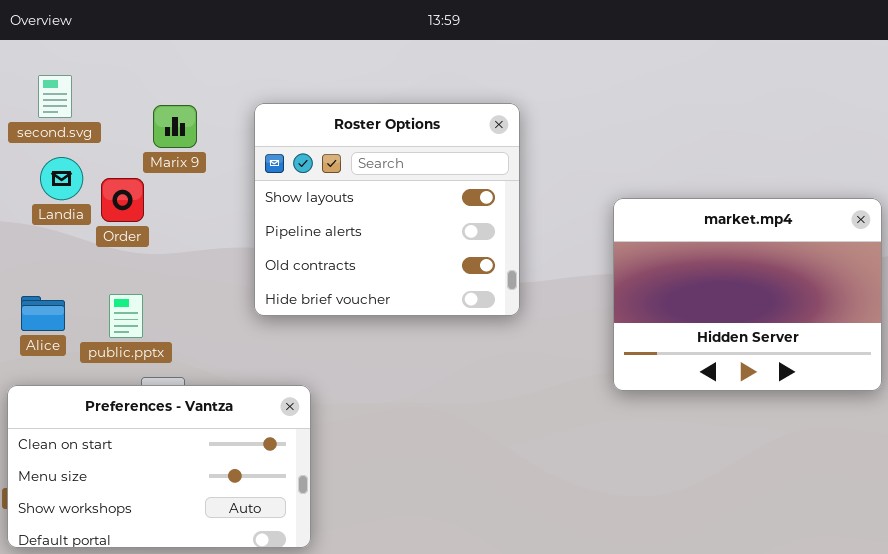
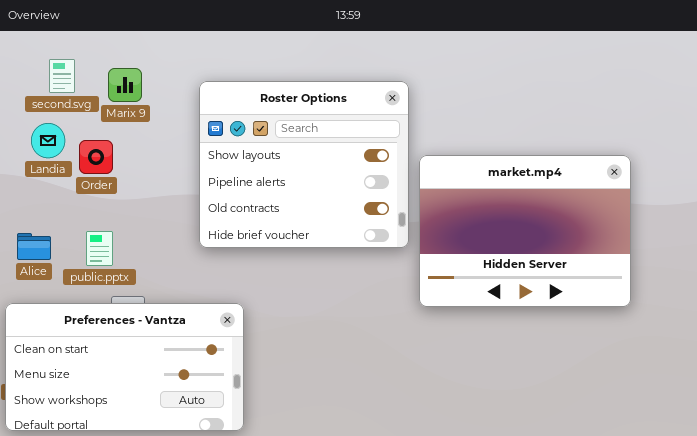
second.svg: [38,75,72,118] -> [49,59,75,93], moved
Marix 9: [153,105,197,148] -> [108,68,142,102], moved
market.mp4: [613,198,882,391] -> [419,155,631,307], moved

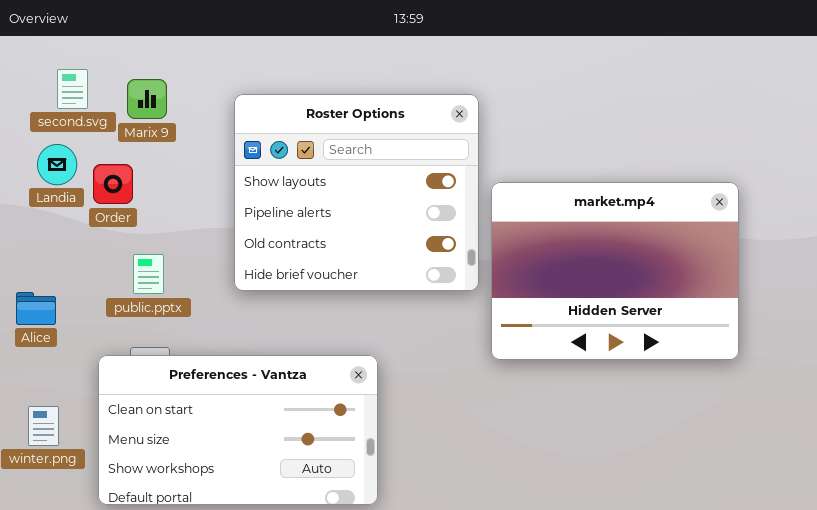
public.pptx: [86,231,113,266] -> [133,254,164,294], moved
Alice: [17,233,51,260] -> [16,292,56,325], moved
Preferences - Vantza: [5,303,244,431] -> [98,355,378,505], moved

